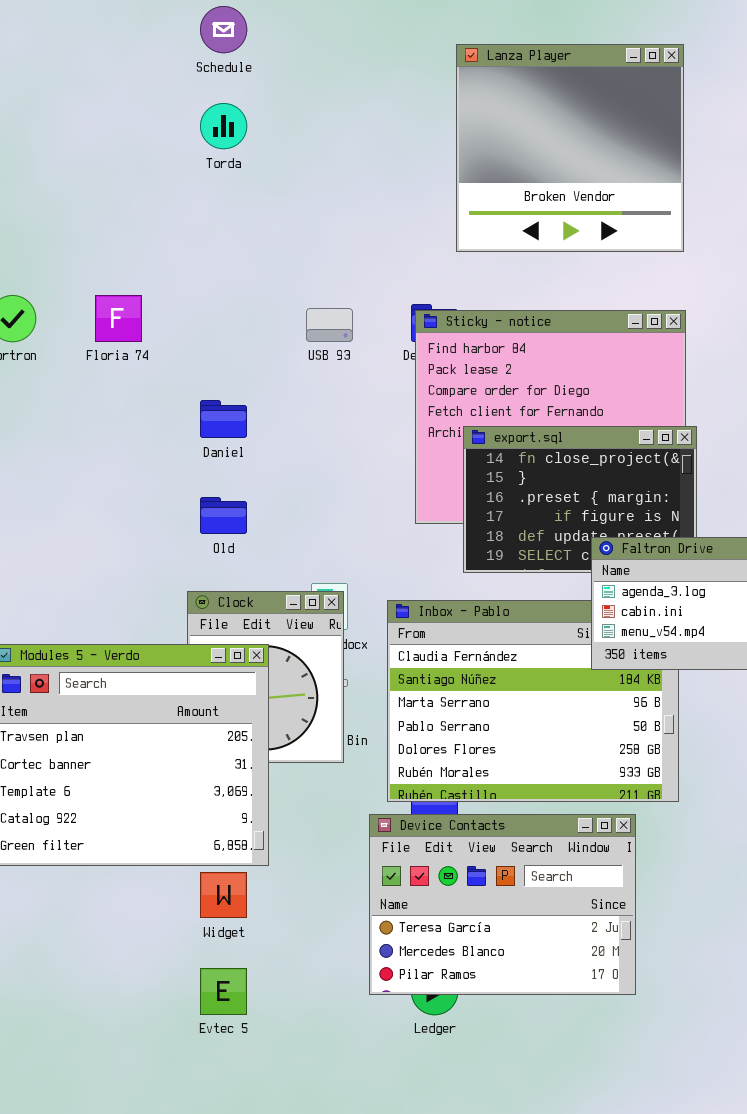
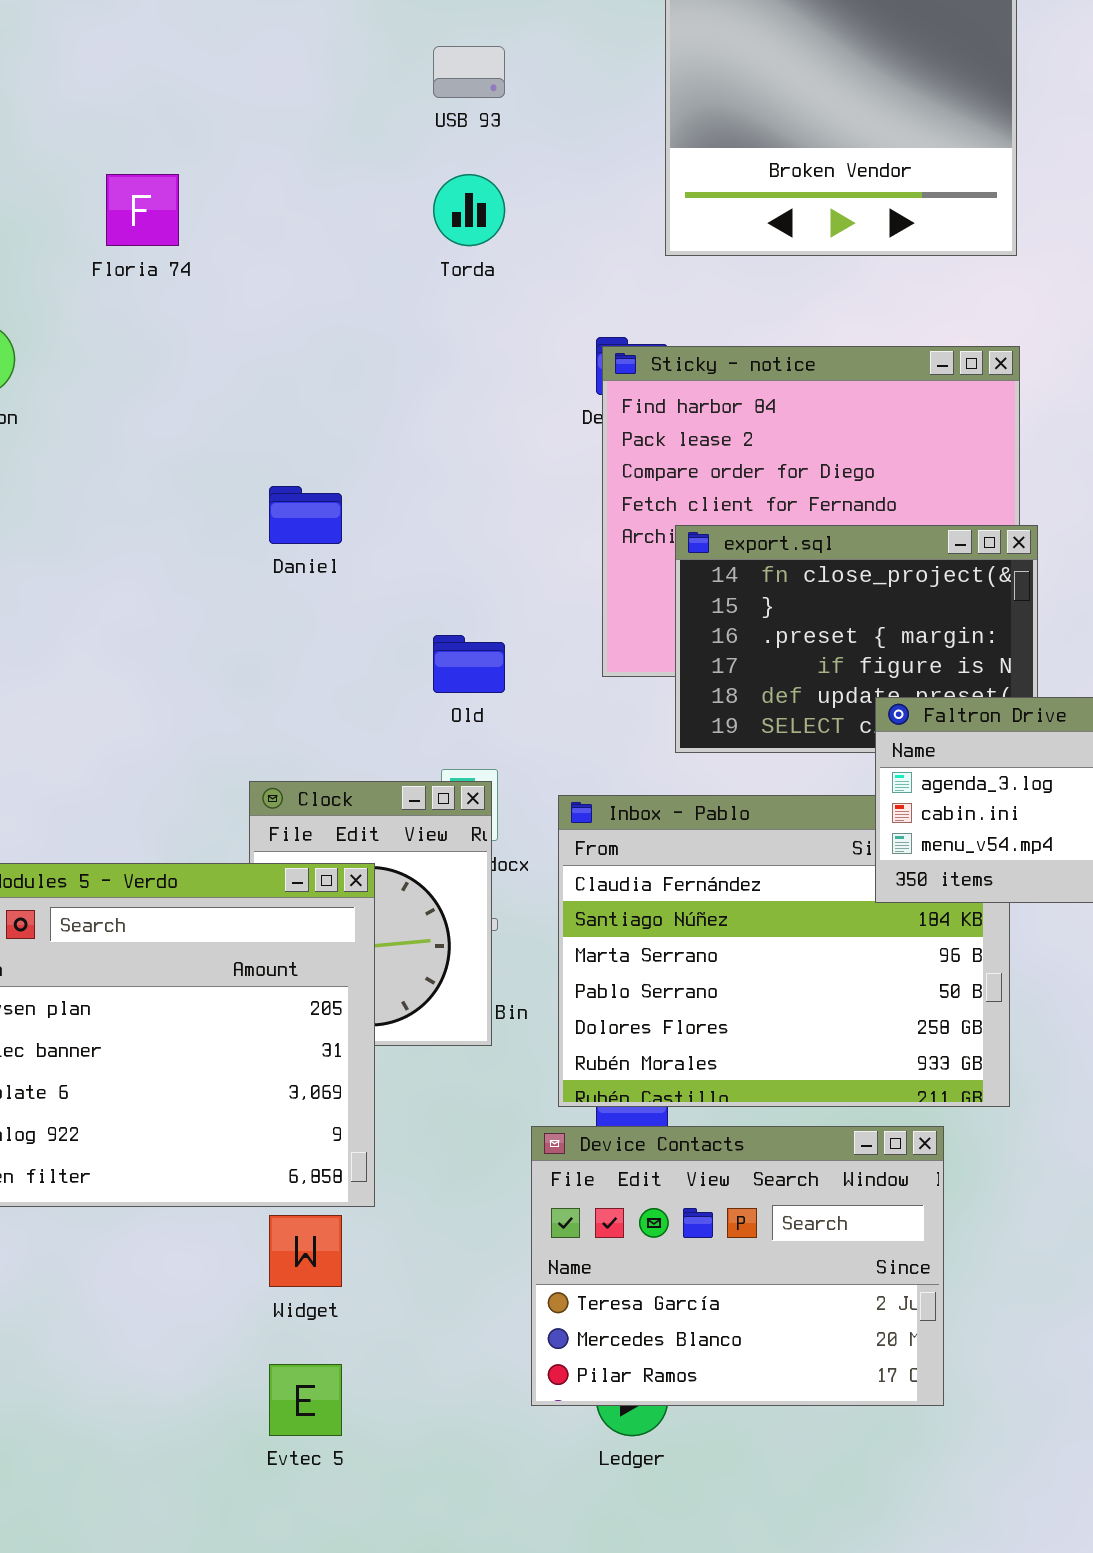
Torda: [200,103,247,149] -> [433,174,505,246], moved
Floria 74: [95,295,142,342] -> [106,174,179,246], moved
USB 93: [306,308,353,342] -> [433,46,505,98], moved
Old: [200,497,247,534] -> [433,635,505,693], moved

